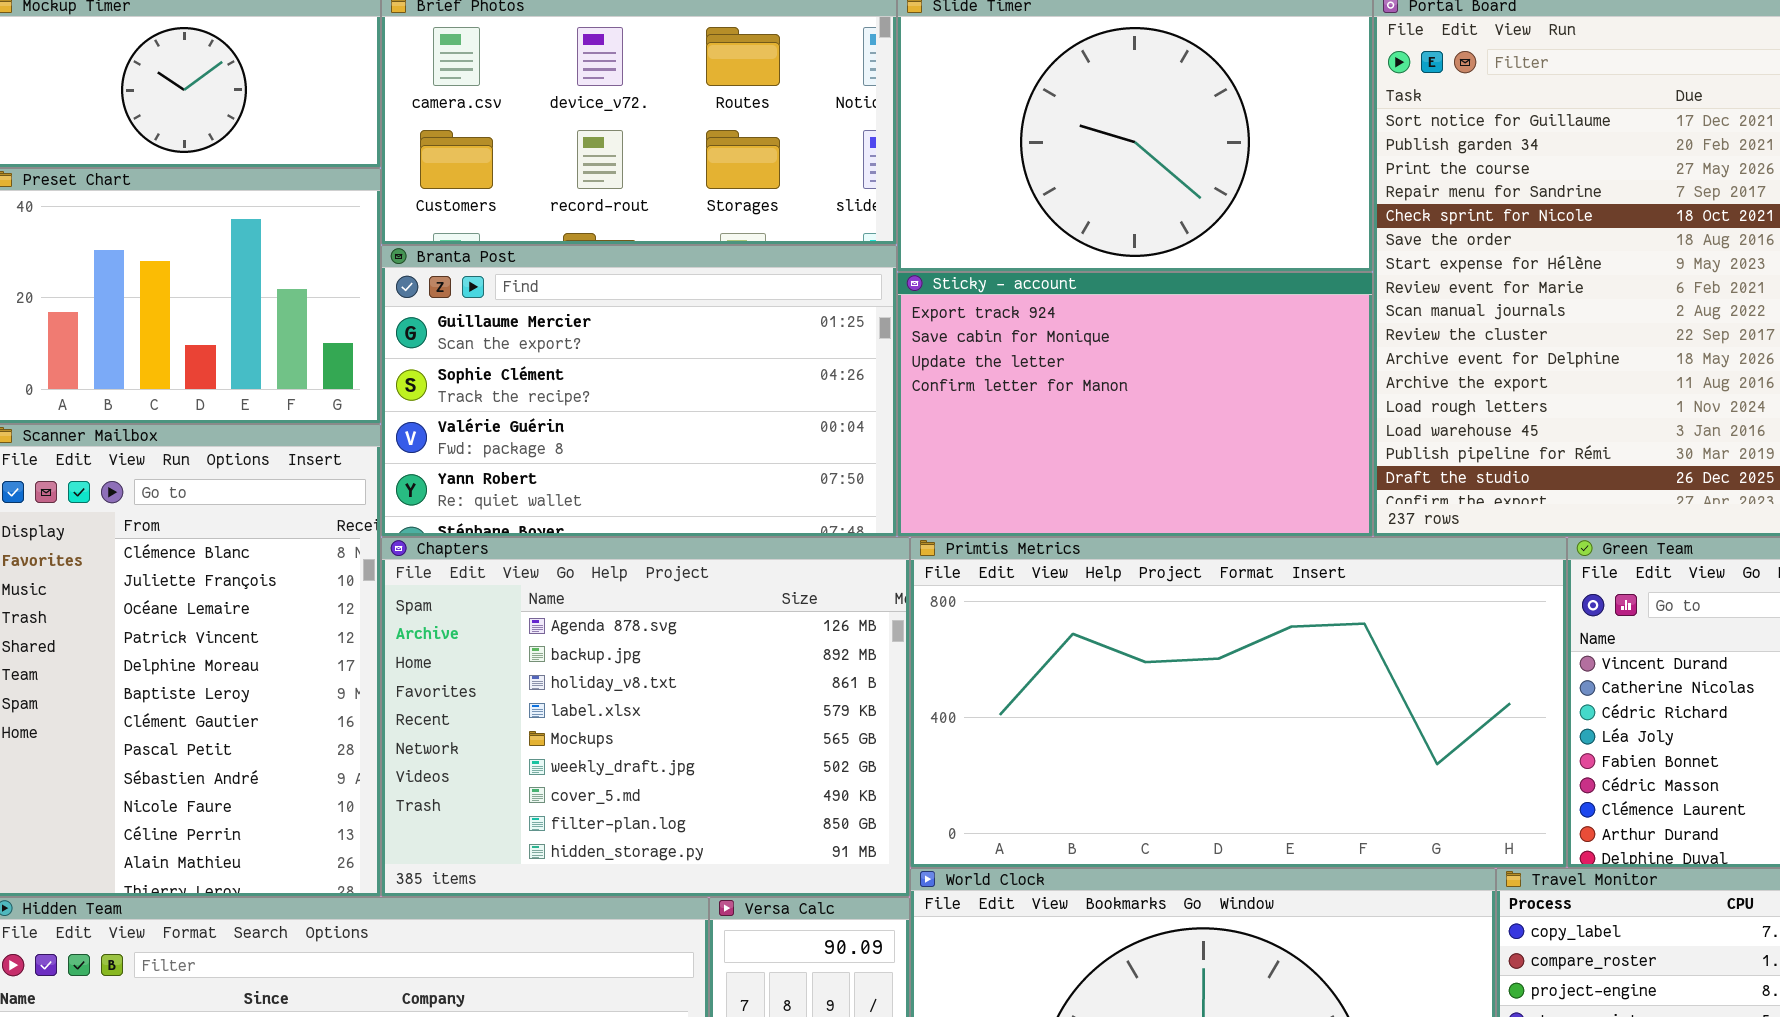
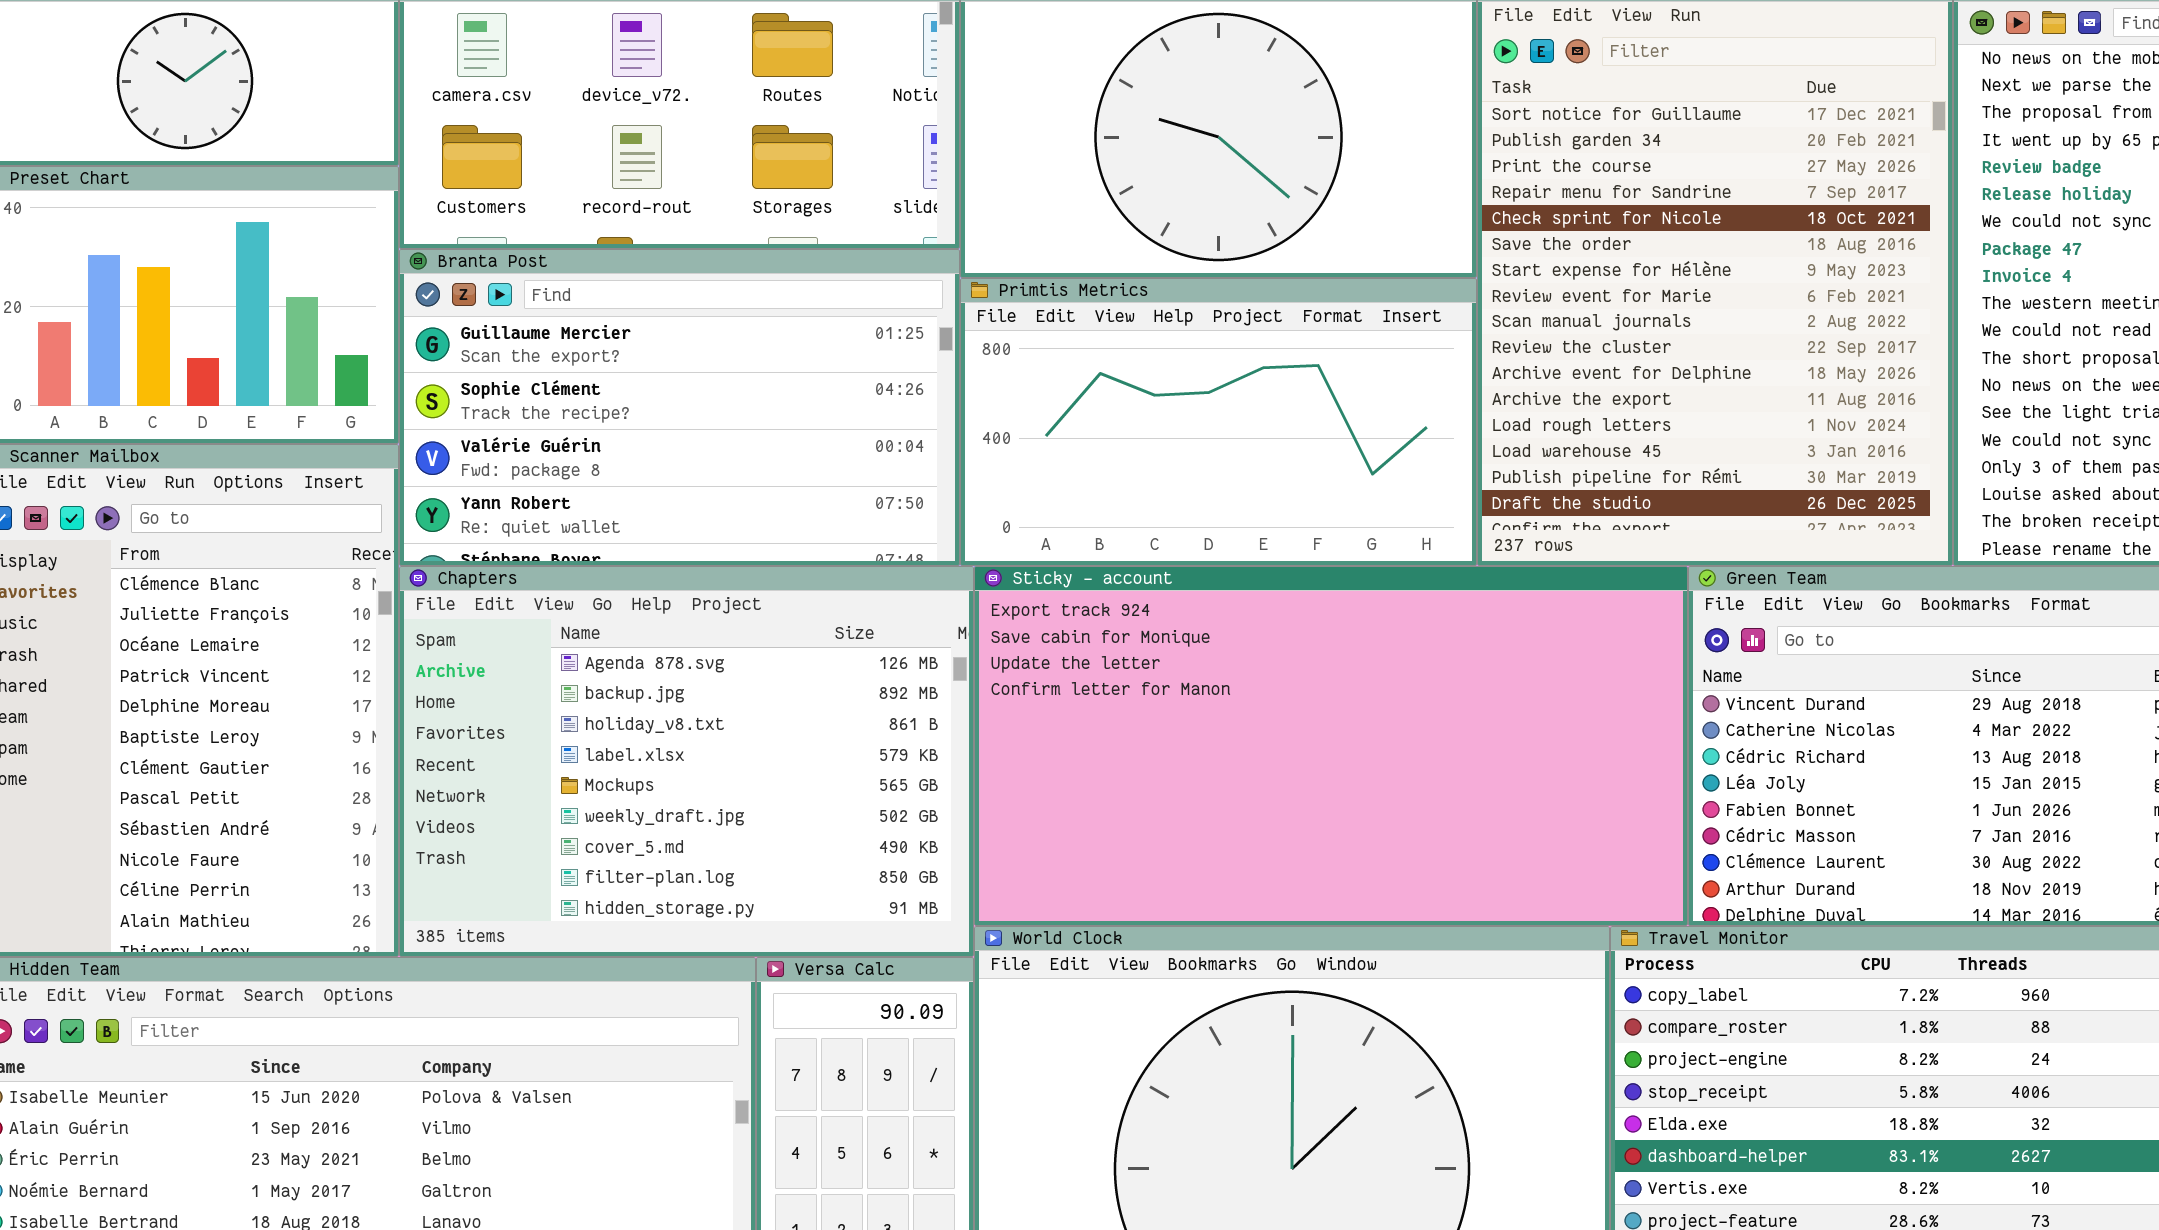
Sticky - account: [897,272,1373,537] -> [974,566,1688,926], moved, resized
Primtis Metrics: [910,537,1567,868] -> [960,278,1477,566], moved, resized

